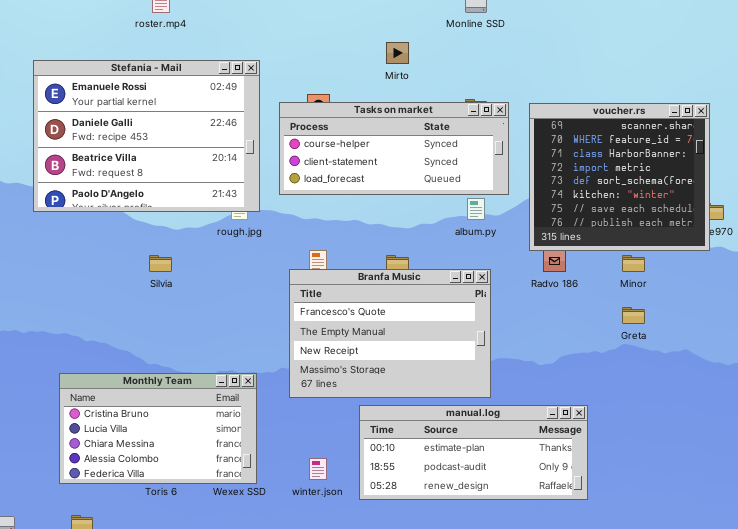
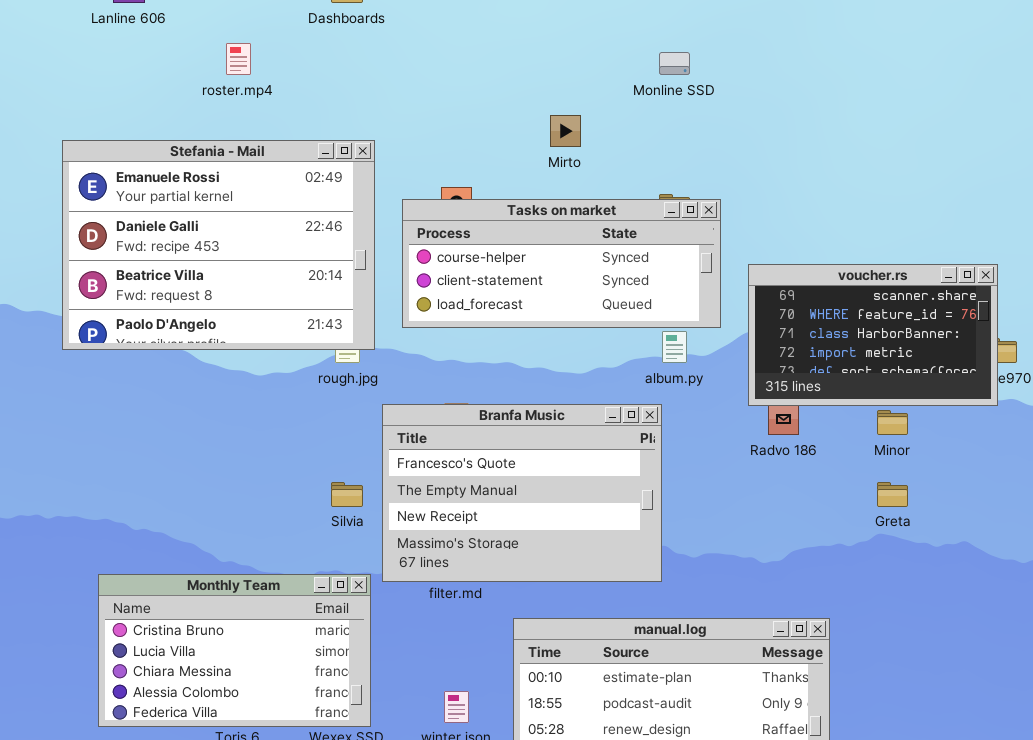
voucher.rs: [529,103,710,251] -> [748,264,998,406], resized
Silvia: [149,255,172,272] -> [331,482,363,507], moved
Branfa Music: [289,269,491,398] -> [382,404,662,582], moved

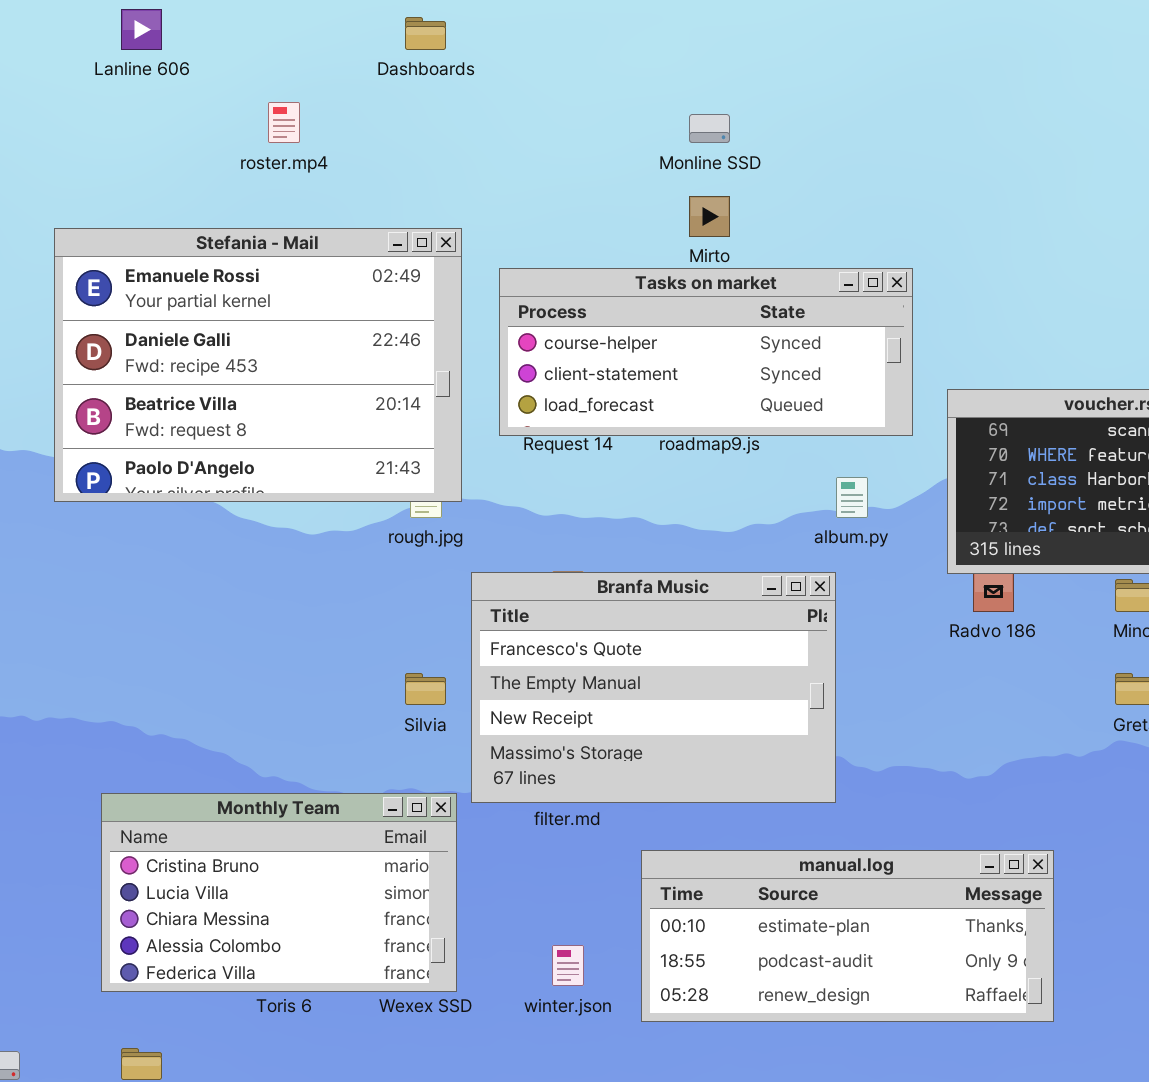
Monline SSD: [659,52,690,75] -> [689,114,730,143], moved
Tasks on market: [402,199,721,328] -> [499,268,913,436], moved

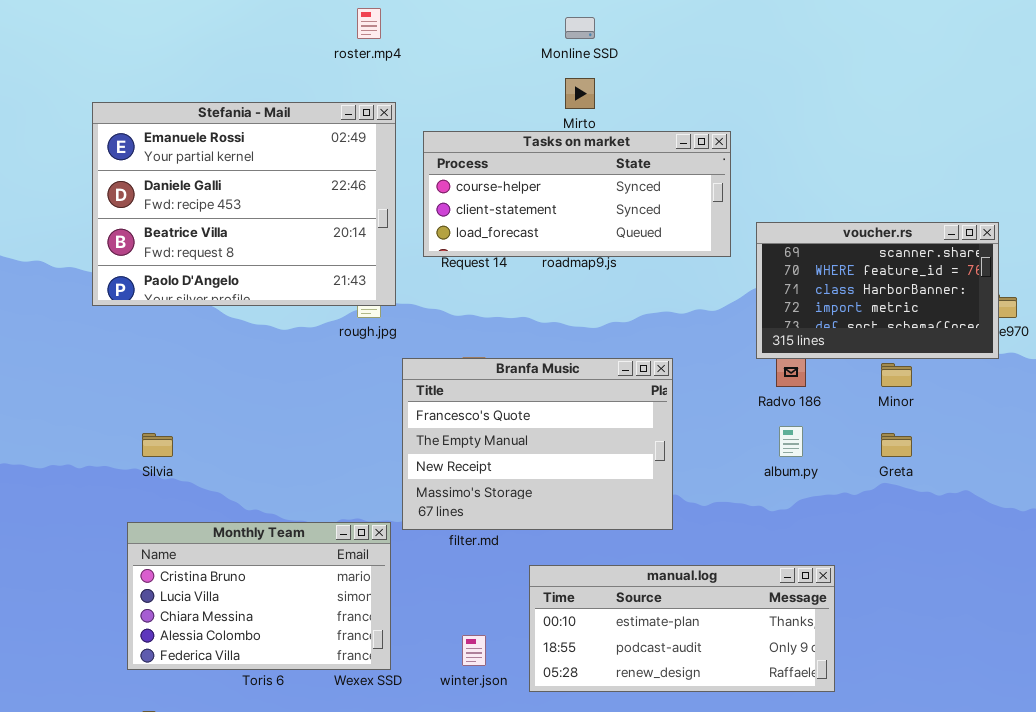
roster.mp4: [268,102,300,143] -> [357,8,381,39], moved
album.py: [836,477,868,518] -> [779,426,803,457], moved
Silvia: [405,673,446,705] -> [142,433,173,457], moved

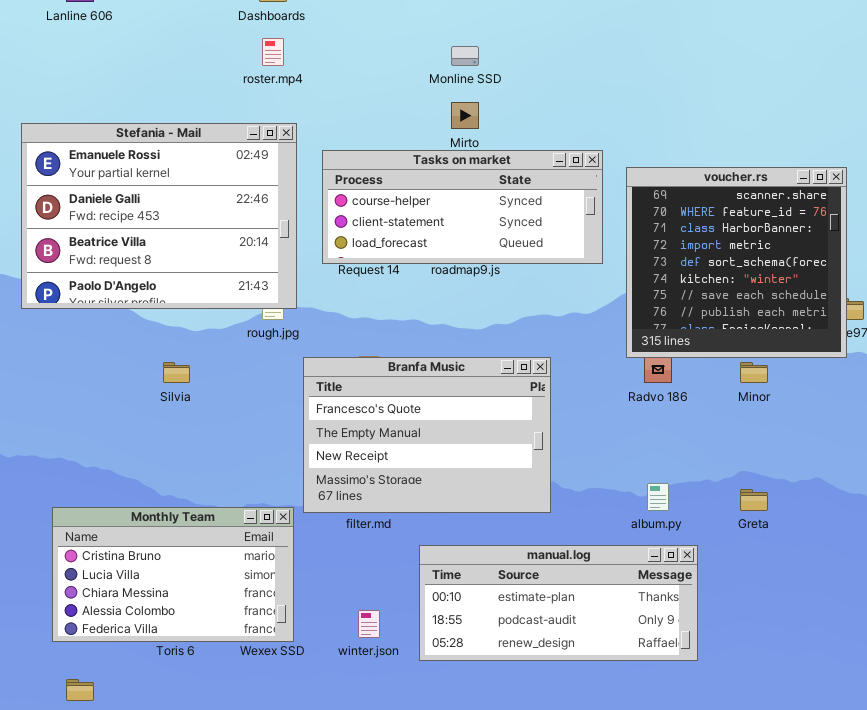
voucher.rs: [756,222,999,359] -> [626,167,847,358], resized
album.py: [779,426,803,457] -> [647,483,669,511], moved
Silvia: [142,433,173,457] -> [163,362,190,383], moved
Greta: [881,433,912,457] -> [740,489,768,511], moved

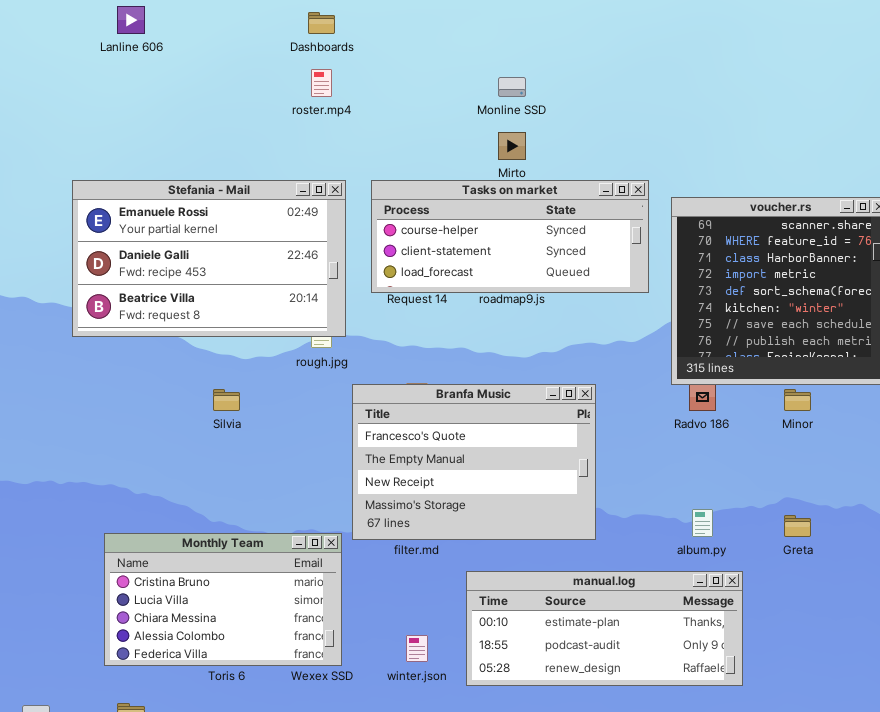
Stefania - Mail: [21,123,297,309] -> [72,180,346,337], resized

